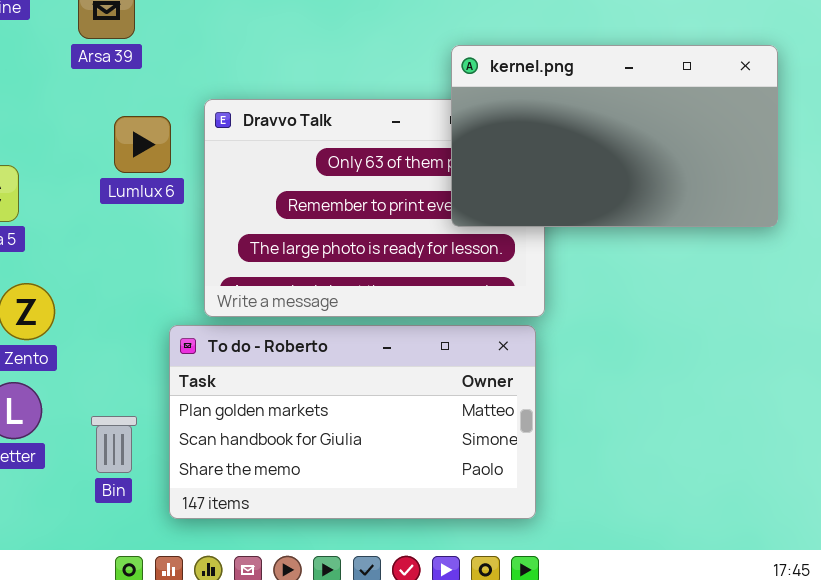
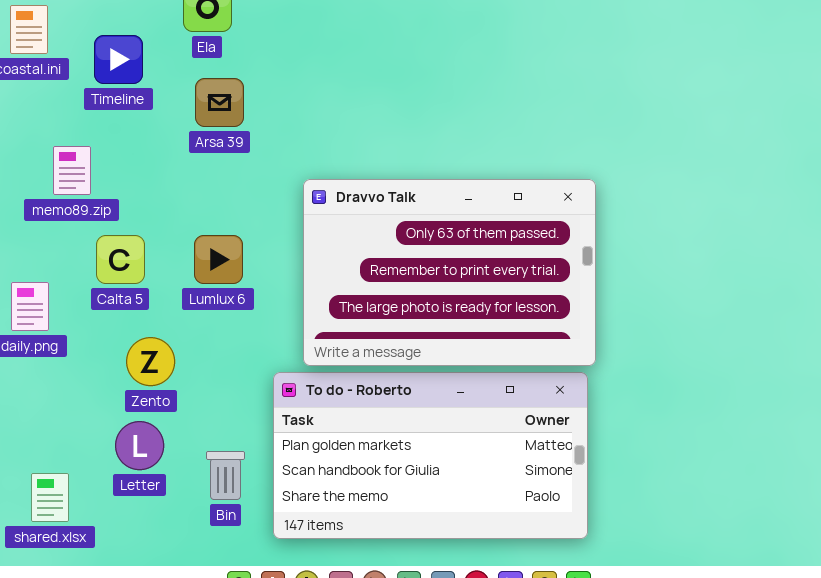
kernel.png: [451,45,778,227] -> none, closed
Lumlux 6: [114,116,171,173] -> [194,235,243,284], moved

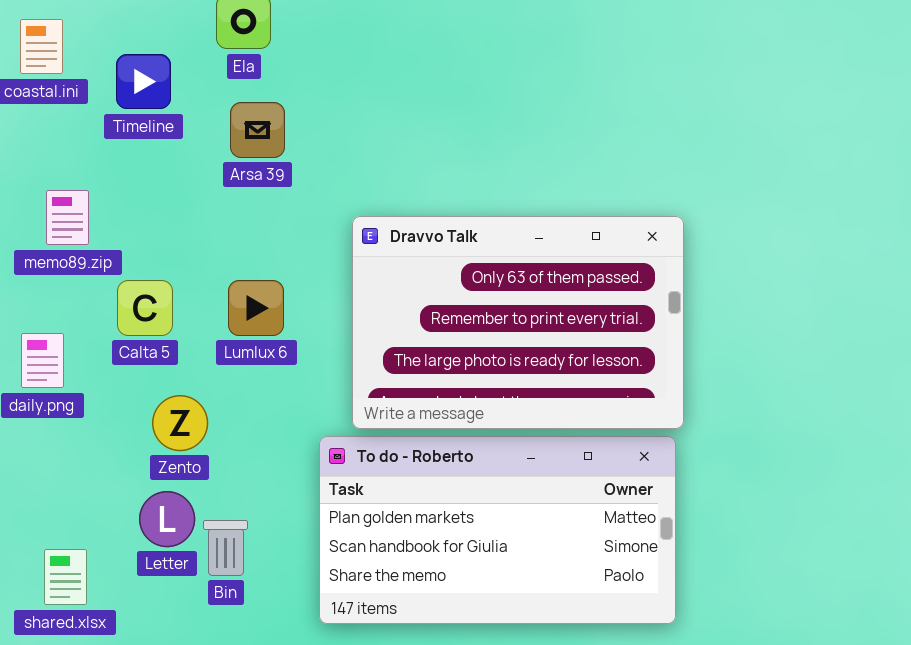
memo89.zip: [53,146,91,195] -> [46,190,89,245], moved
Bin: [206,451,245,500] -> [203,520,248,576], moved

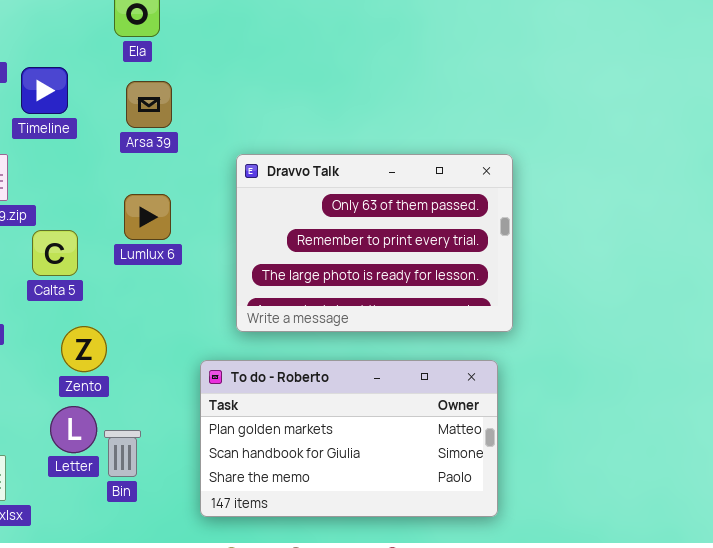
Timeline: [116,54,171,109] -> [21,67,68,114], moved
Dravvo Talk: [352,216,684,429] -> [236,154,513,332], moved
Lumlux 6: [228,280,284,336] -> [124,194,171,240], moved

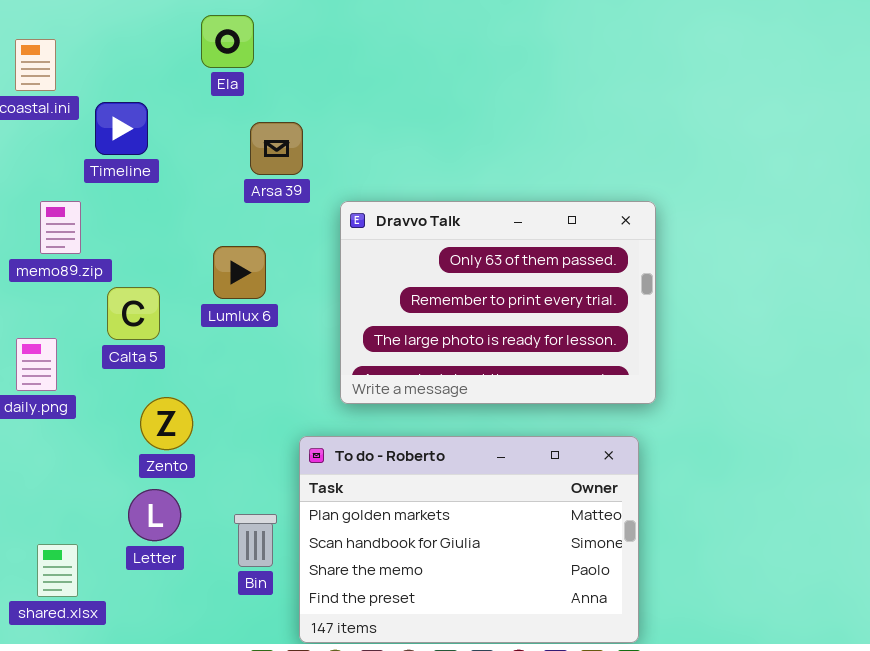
Arsa 39: [126,81,172,128] -> [250,122,303,175], moved
To do - Roberto: [200,360,498,517] -> [299,436,639,643], resized
Bin: [104,430,141,477] -> [234,514,277,567], moved

